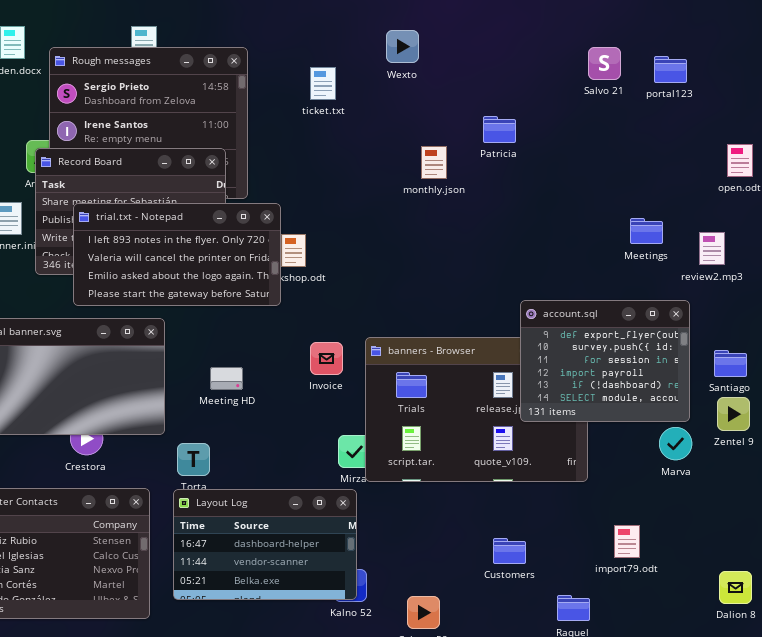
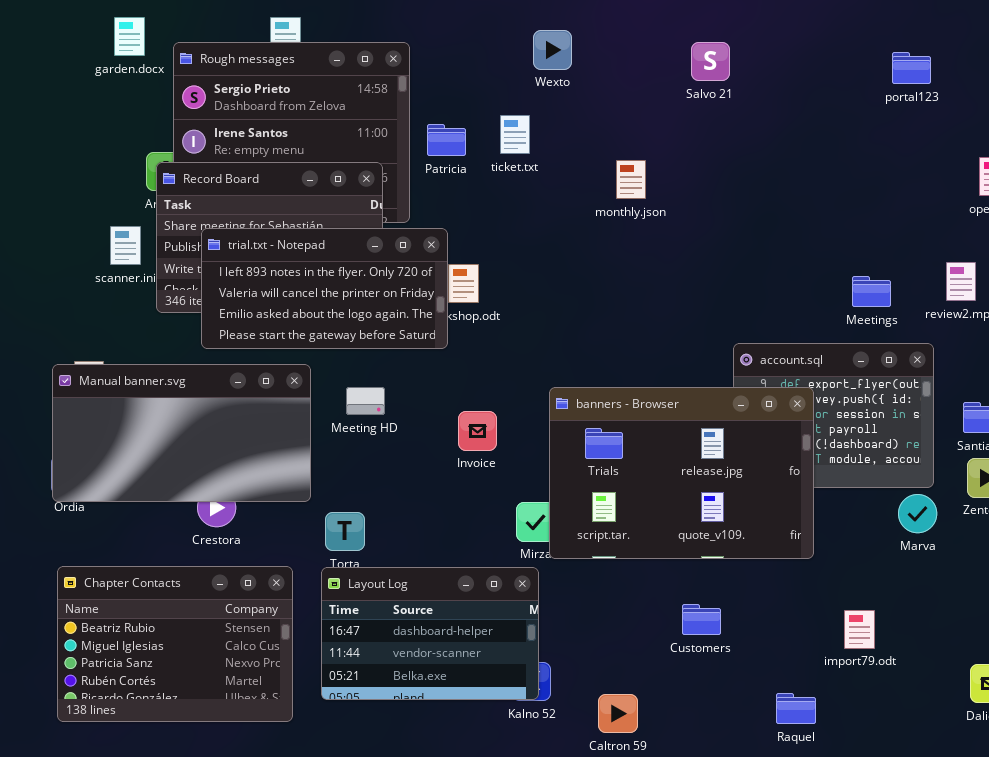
Wexto: [386,30,419,63] -> [533,30,572,70], moved
Salvo 21: [588,47,621,80] -> [691,42,730,81], moved
ticket.txt: [310,67,336,100] -> [500,115,530,154], moved
Patricia: [483,116,516,143] -> [427,124,466,156], moved
Meetings: [630,218,663,244] -> [852,276,891,307], moved
banners - Browser: [365,337,588,482] -> [549,387,814,559], raised
Invoice: [310,342,343,375] -> [458,411,497,451], moved
Meeting HD: [210,367,243,390] -> [346,387,385,415], moved
Customers: [493,538,526,564] -> [682,604,721,635], moved

